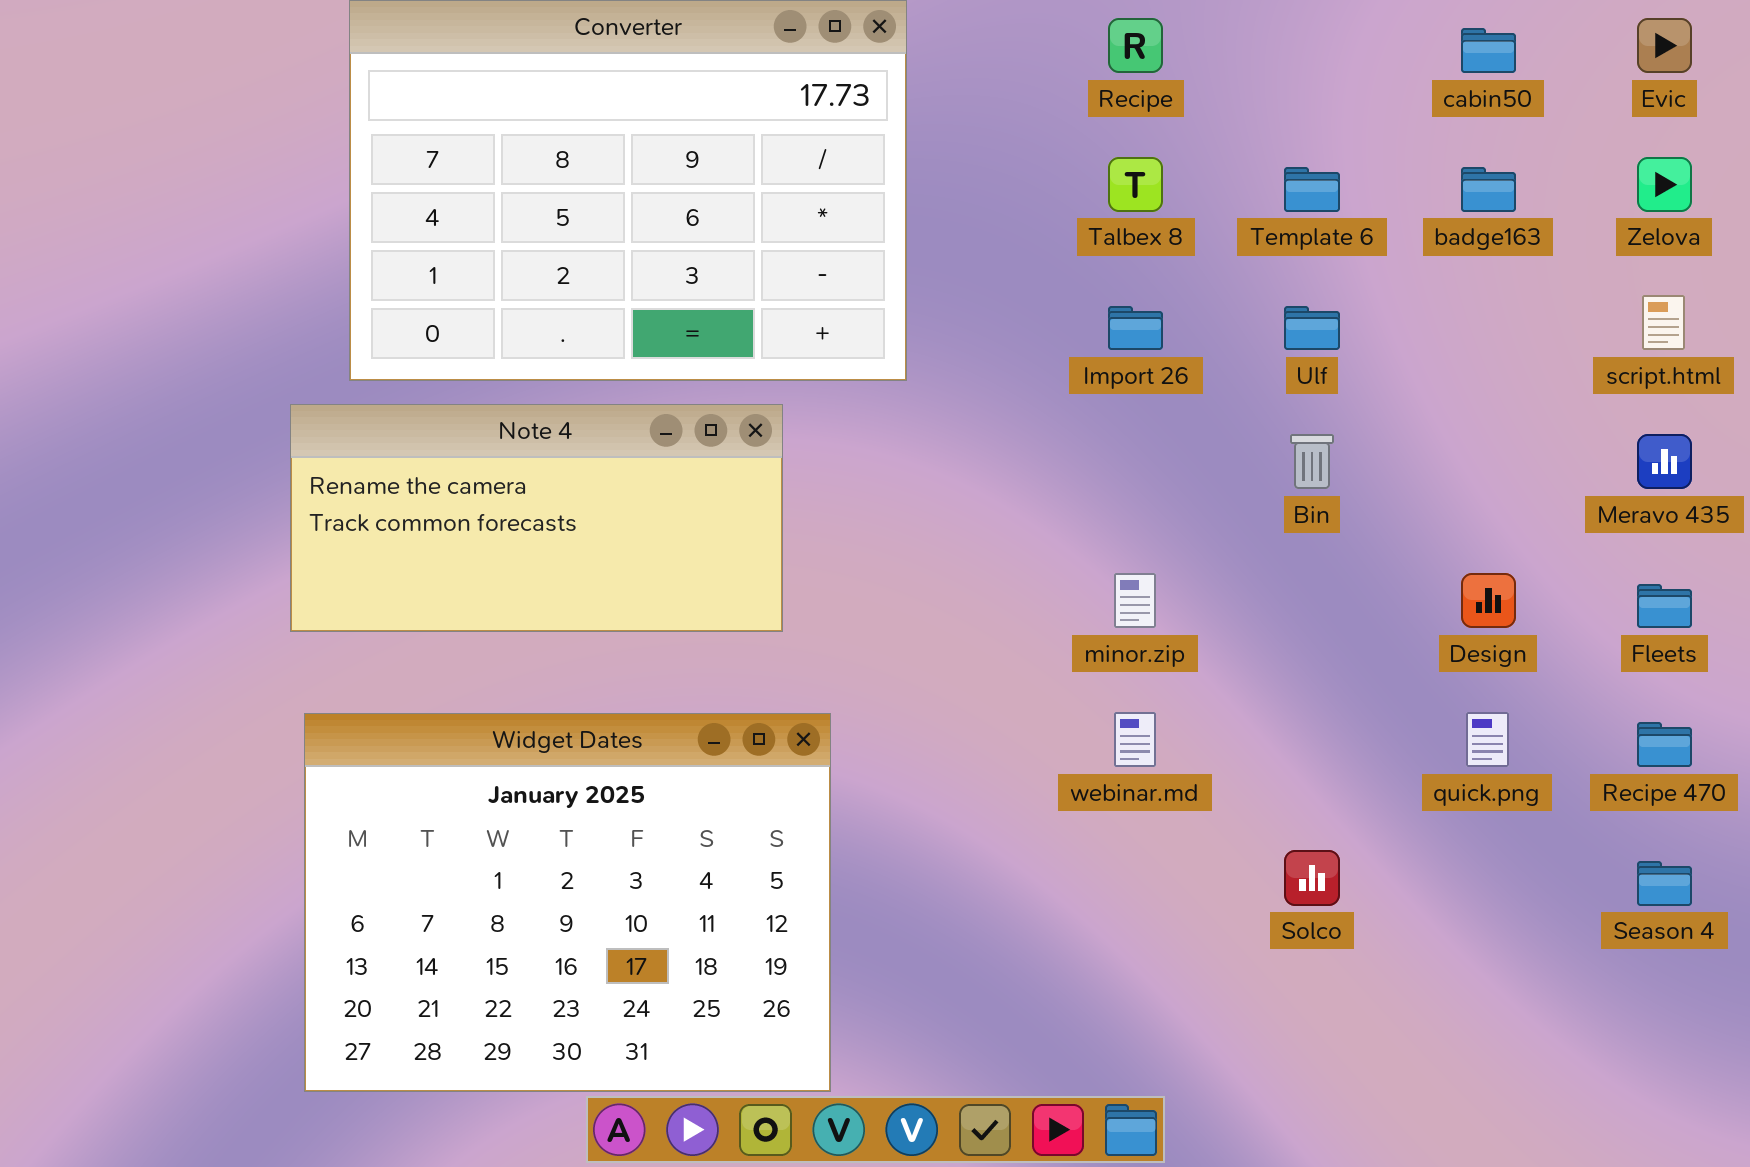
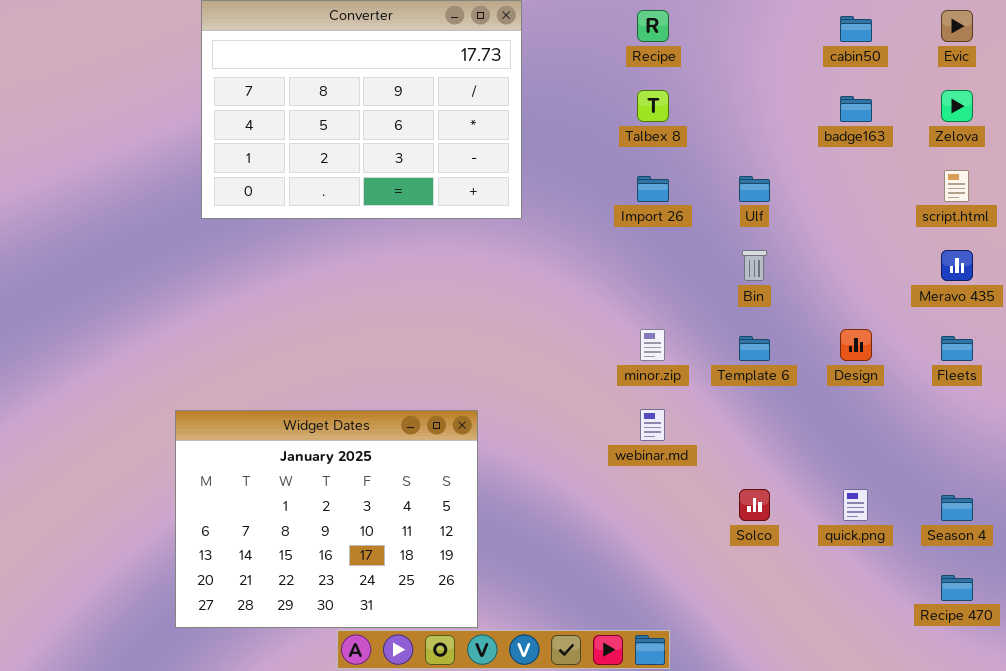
Template 6: [1284,167,1340,212] -> [739,336,770,361], moved
Note 4: [290,404,783,632] -> none, closed
quick.png: [1466,712,1509,767] -> [843,489,868,521], moved
Recipe 470: [1637,722,1692,767] -> [941,575,973,601], moved

